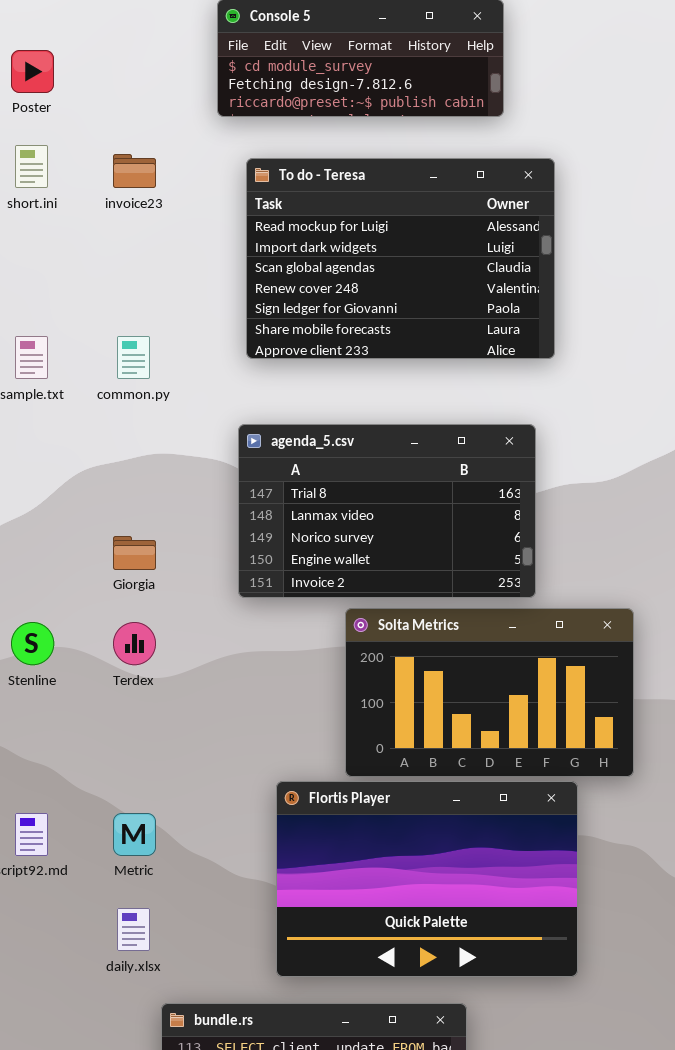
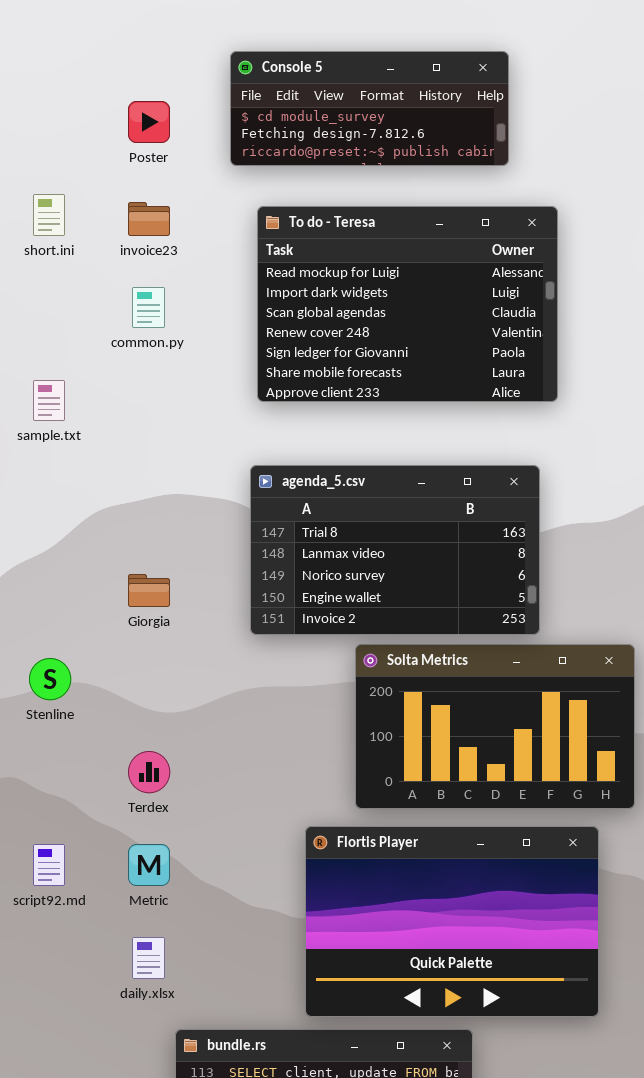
Poster: [11,50,54,93] -> [128,101,170,143], moved
common.py: [117,336,150,379] -> [132,287,165,328], moved
Terdex: [113,622,156,665] -> [128,751,170,793], moved
Flortis Player: [276,781,578,977] -> [305,826,599,1017], moved

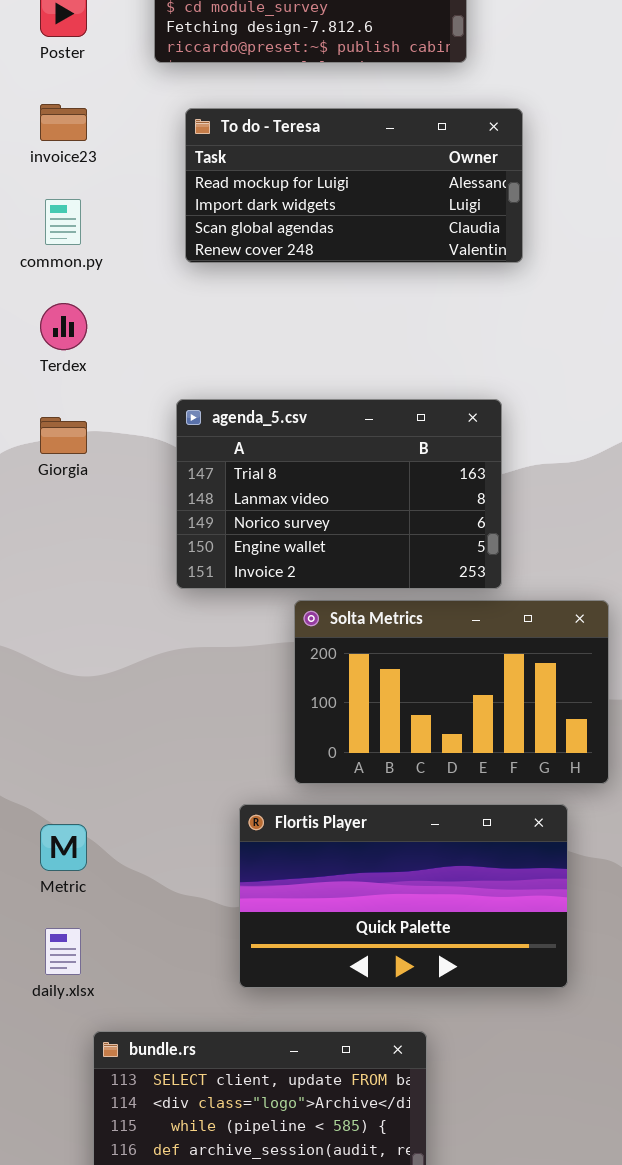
To do - Teresa: [257,206,558,402] -> [185,108,523,263], resized
Giorgia: [128,574,170,607] -> [40,417,87,454], moved
Terdex: [128,751,170,793] -> [40,303,87,350], moved
Flortis Player: [305,826,599,1017] -> [239,804,568,988], resized

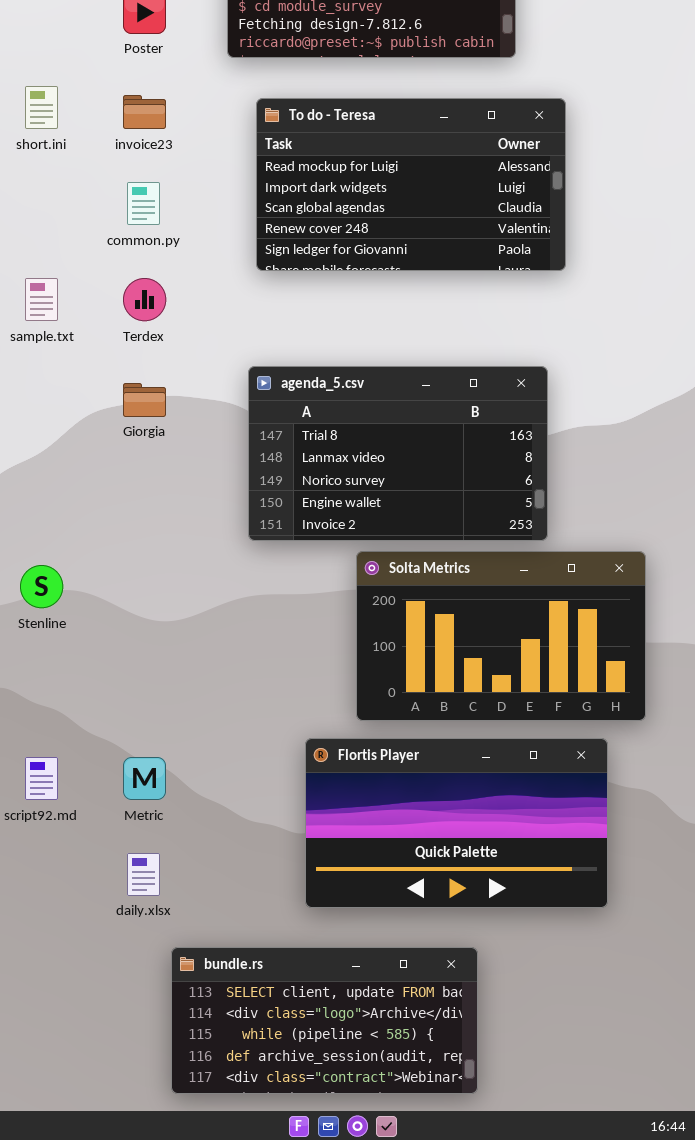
To do - Teresa: [185,108,523,263] -> [256,98,566,271], resized

